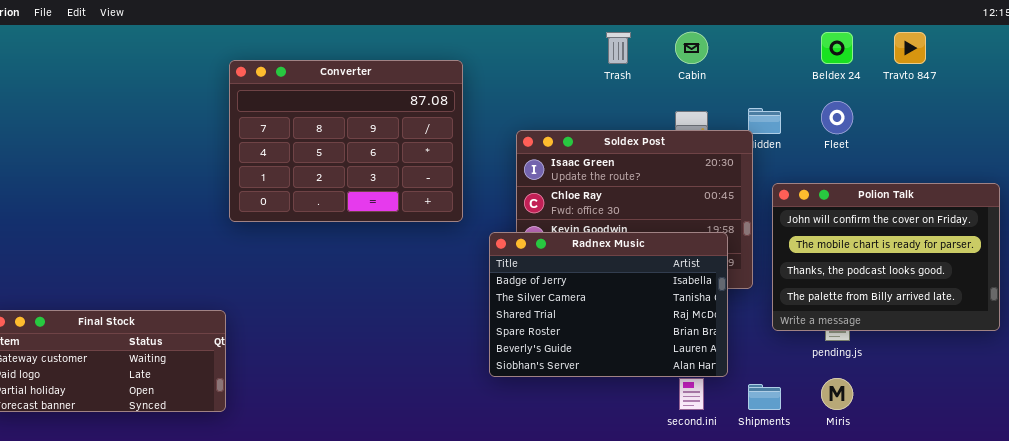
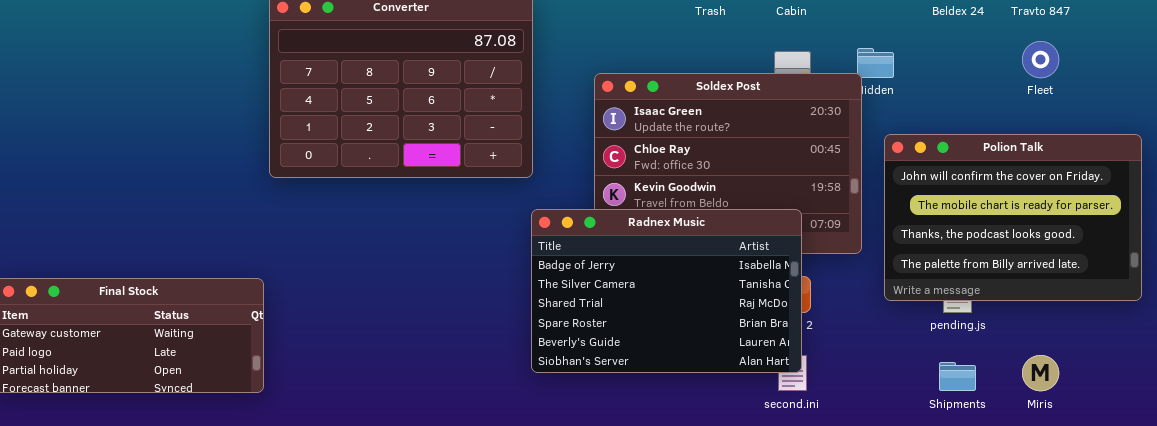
Fleet: [821,101,853,134] -> [1022,41,1059,78], moved
Radnex Music: [489,232,728,377] -> [531,209,802,373], moved
Miris: [821,378,853,410] -> [1022,355,1059,391], moved
Shipments: [748,384,781,410] -> [939,362,976,391], moved

